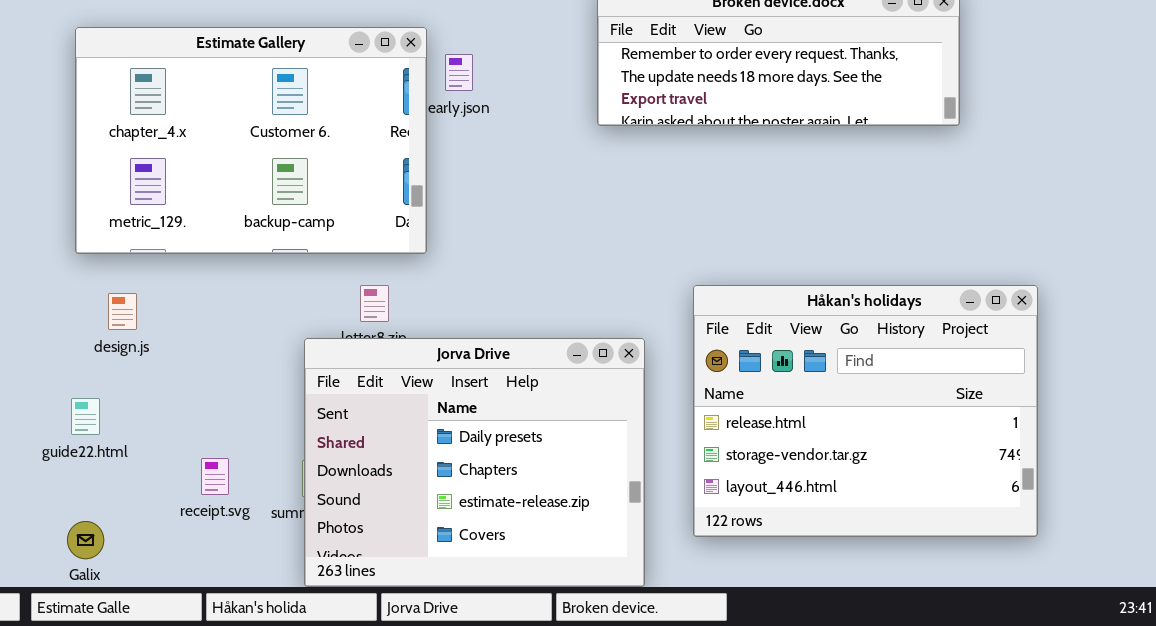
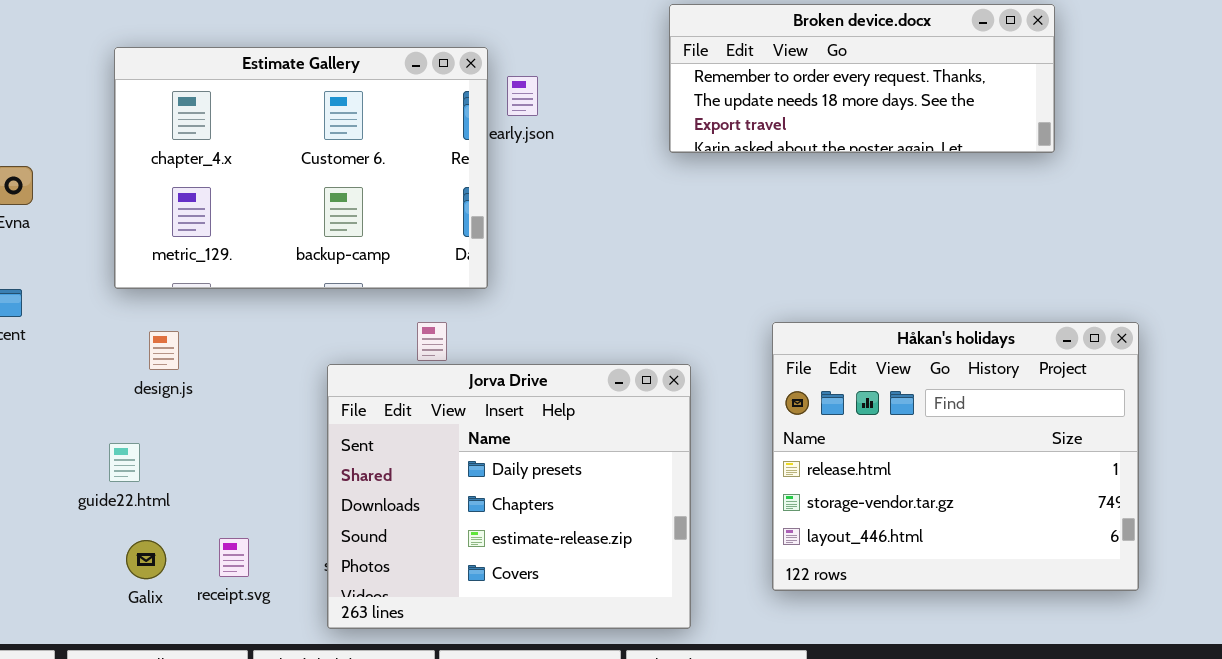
Jorva Drive: [304,338,645,587] -> [327,364,691,629], moved
receipt.svg: [201,458,229,495] -> [219,538,249,577], moved
Galix: [67,521,104,559] -> [126,540,166,579], moved

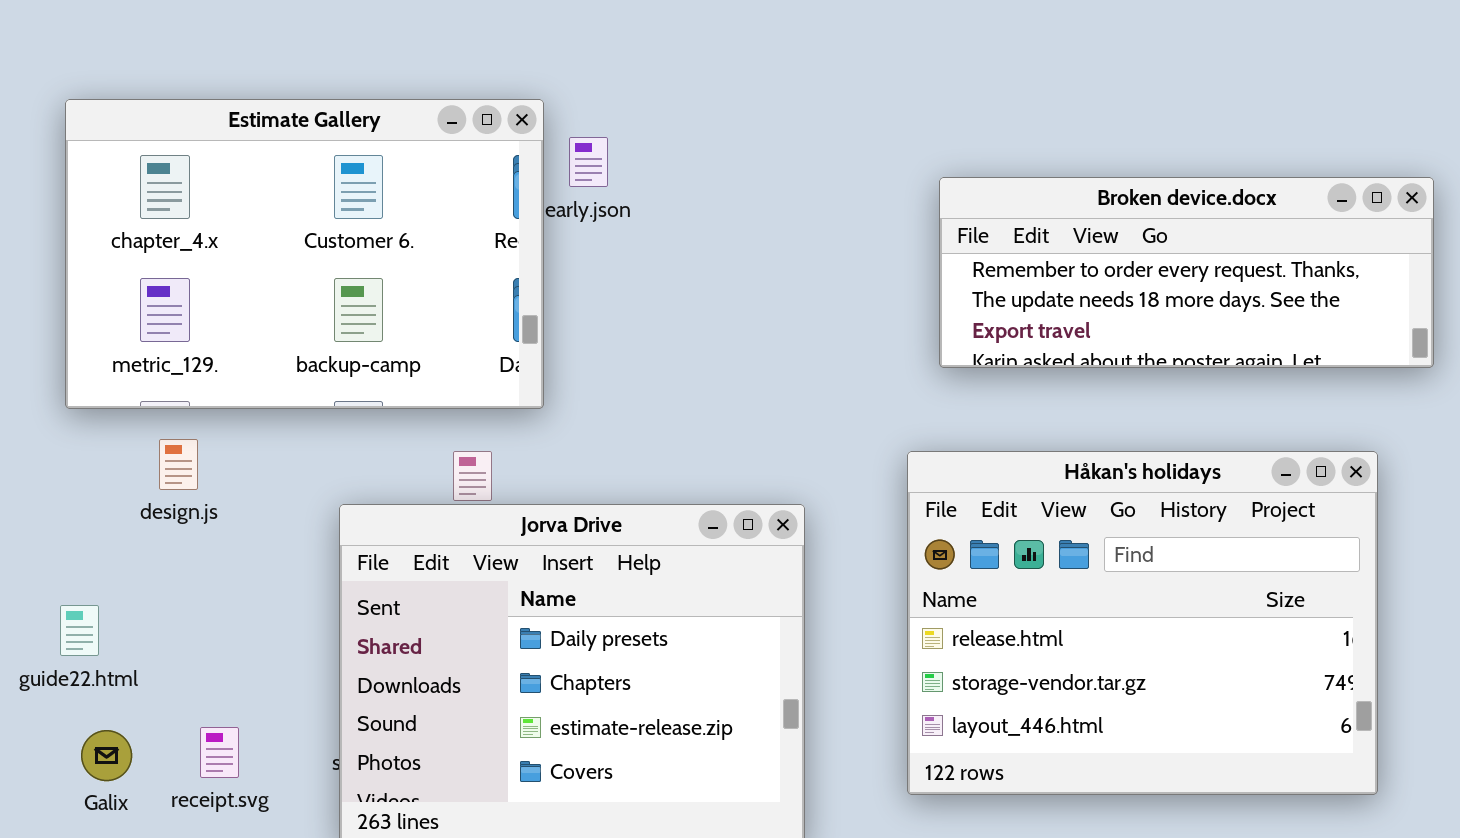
Broken device.docx: [669,4,1055,153] -> [939,177,1434,368], moved
design.js: [149,331,179,370] -> [159,439,198,490], moved

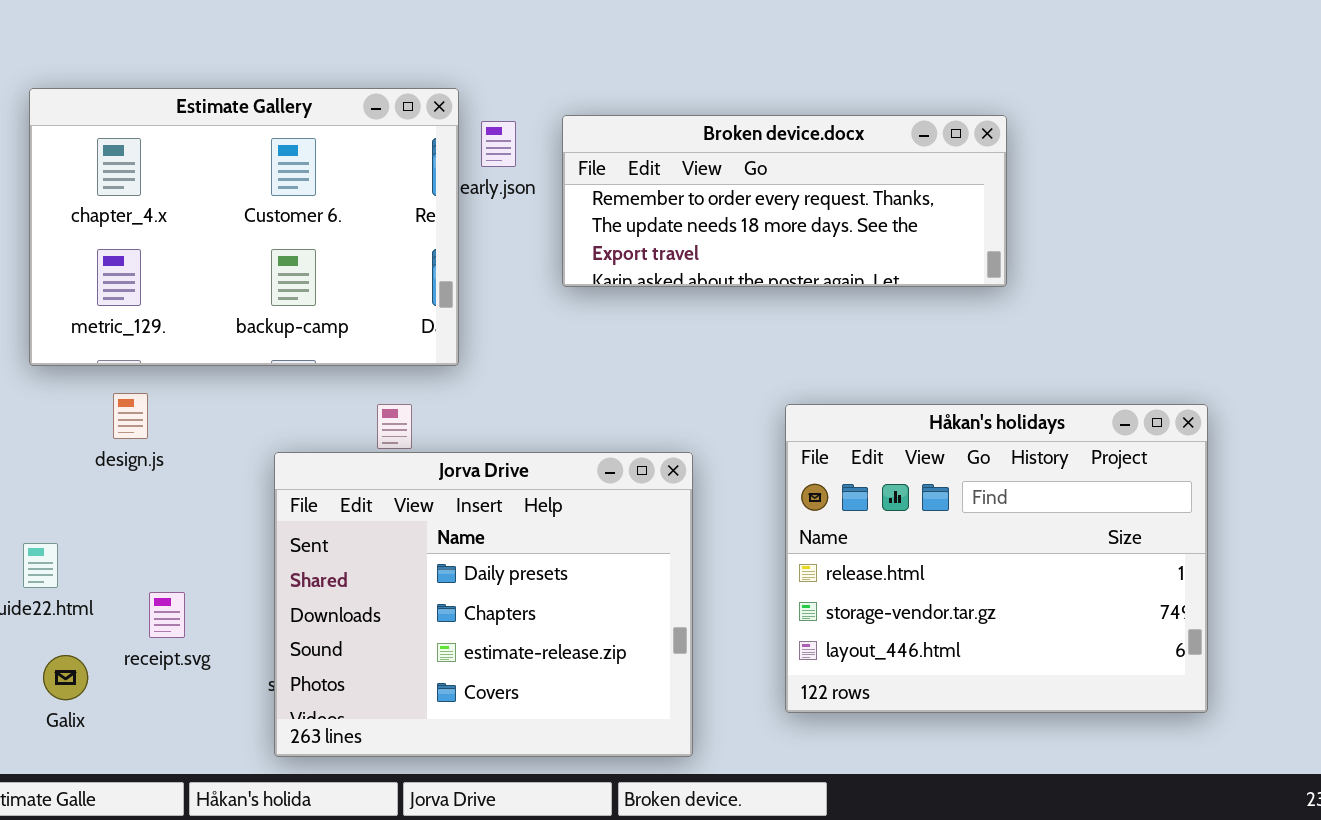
Broken device.docx: [939,177,1434,368] -> [562,115,1007,287], moved
receipt.svg: [200,727,239,778] -> [149,592,185,638], moved

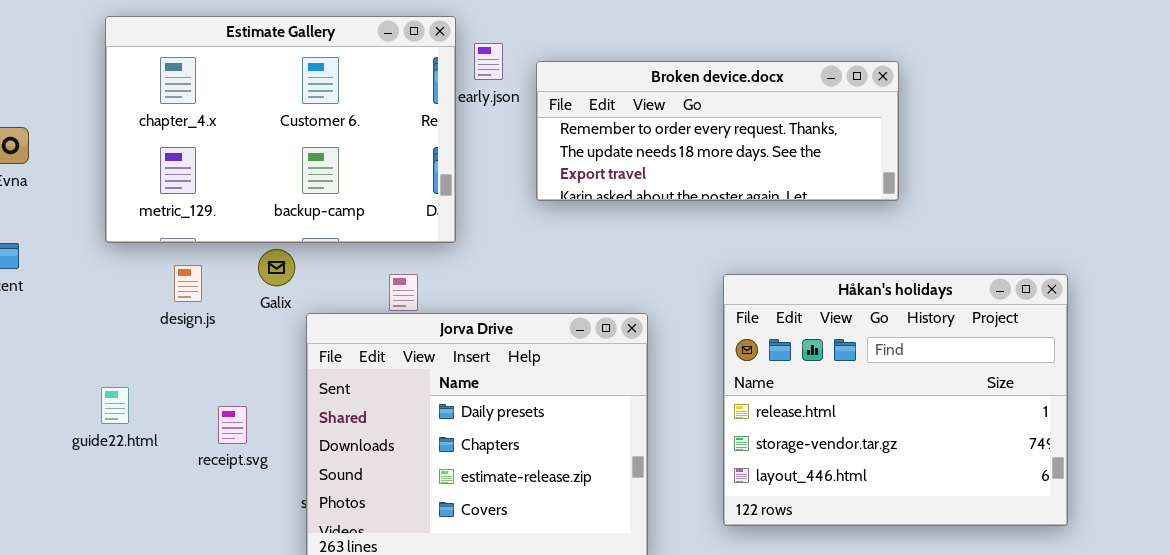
Broken device.docx: [562,115,1007,287] -> [536,61,899,201], moved
receipt.svg: [149,592,185,638] -> [218,406,247,444], moved
Galix: [43,655,88,700] -> [258,249,295,286], moved

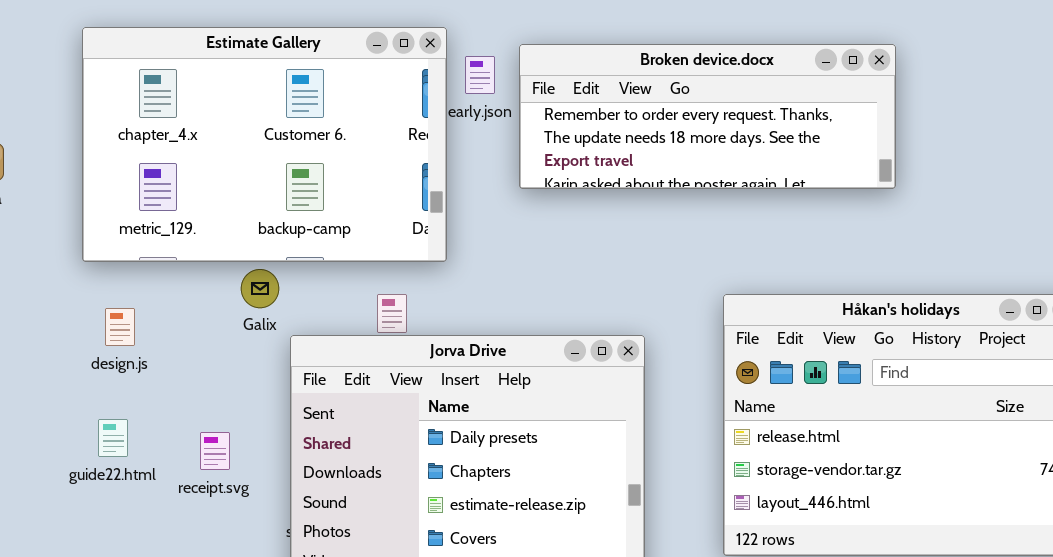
Broken device.docx: [536,61,899,201] -> [519,44,896,189], moved
design.js: [174,265,202,302] -> [105,308,135,346], moved
guide22.html: [101,387,129,424] -> [98,419,128,457], moved

